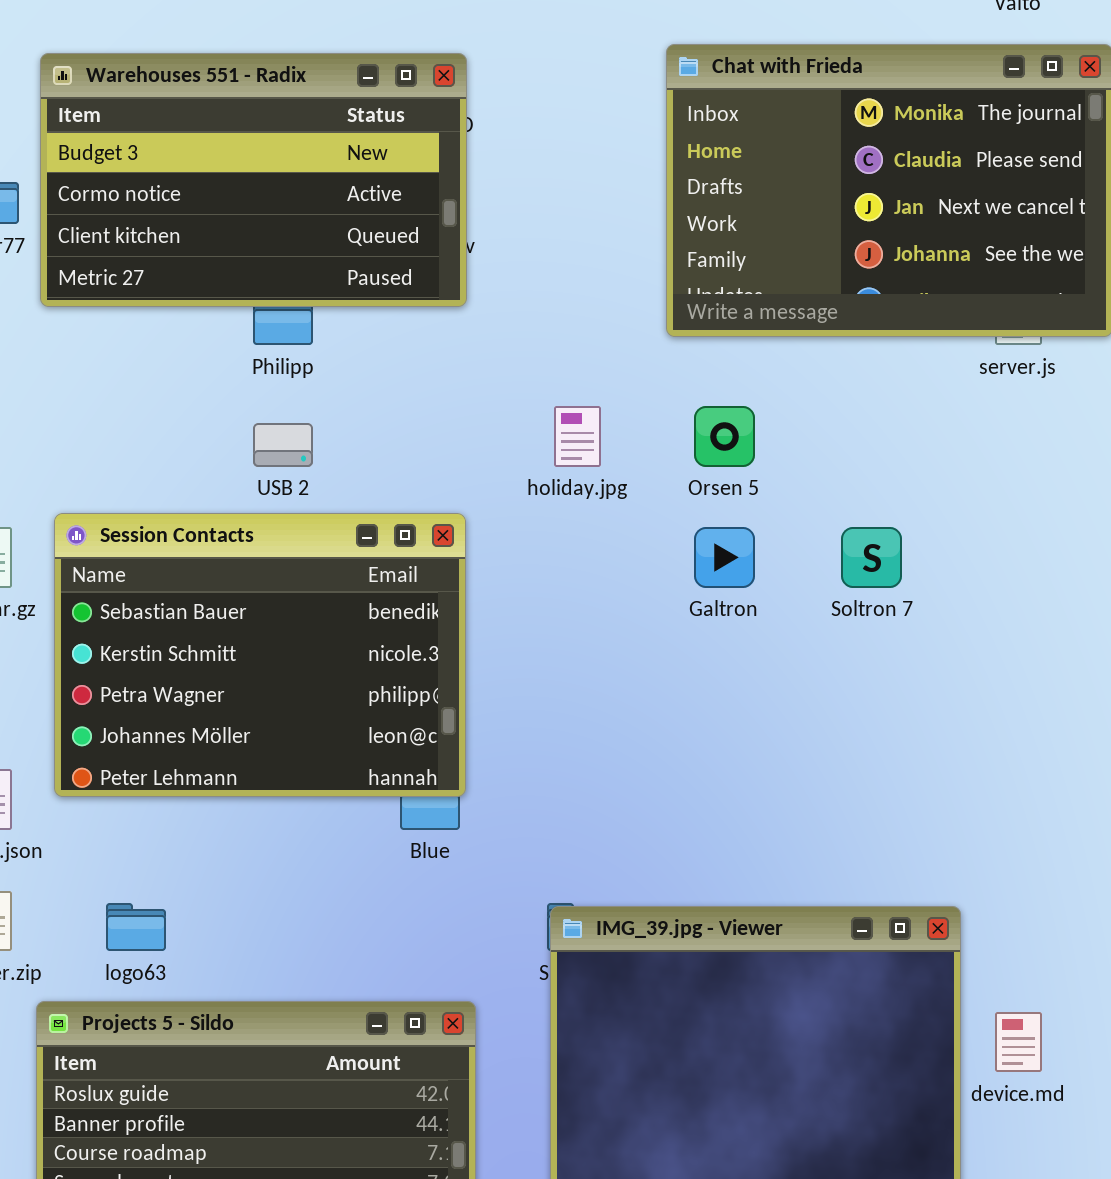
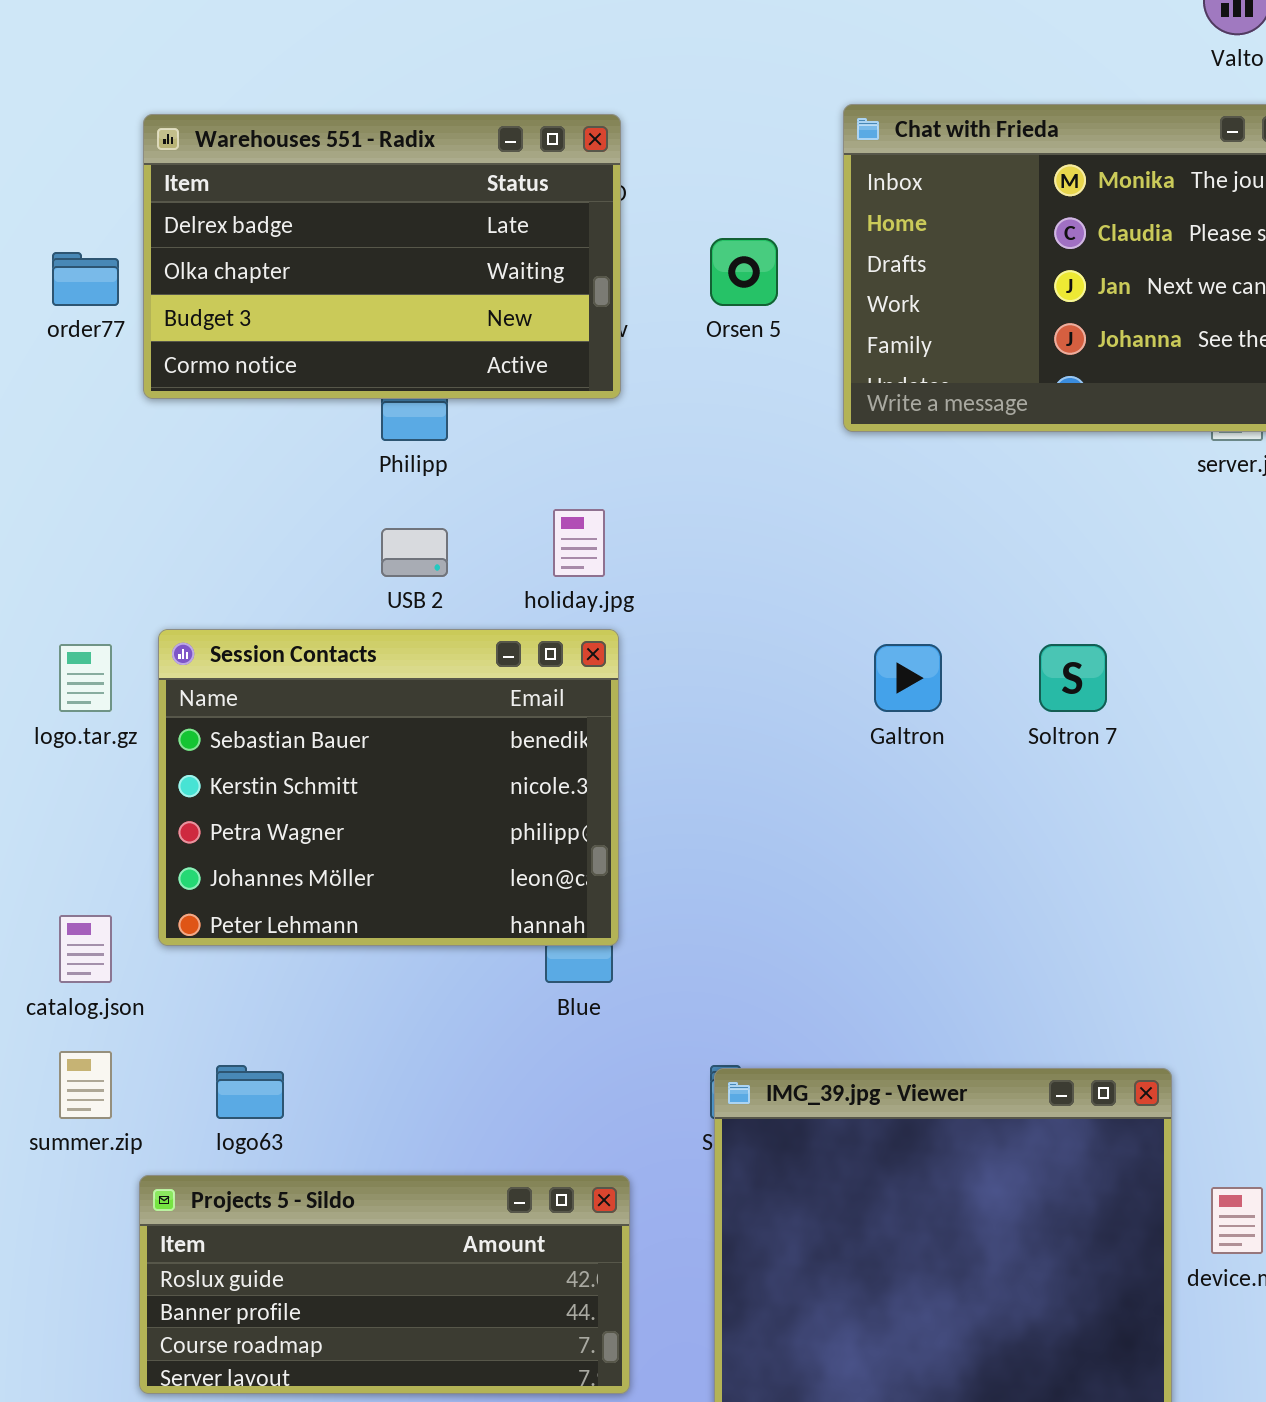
Warehouses 551 - Radix: [40,53,467,307] -> [143,114,621,399], scrolled up 2 rows
holiday.jpg: [554,406,601,467] -> [553,509,605,577], moved
Orsen 5: [694,406,755,467] -> [710,238,778,306], moved

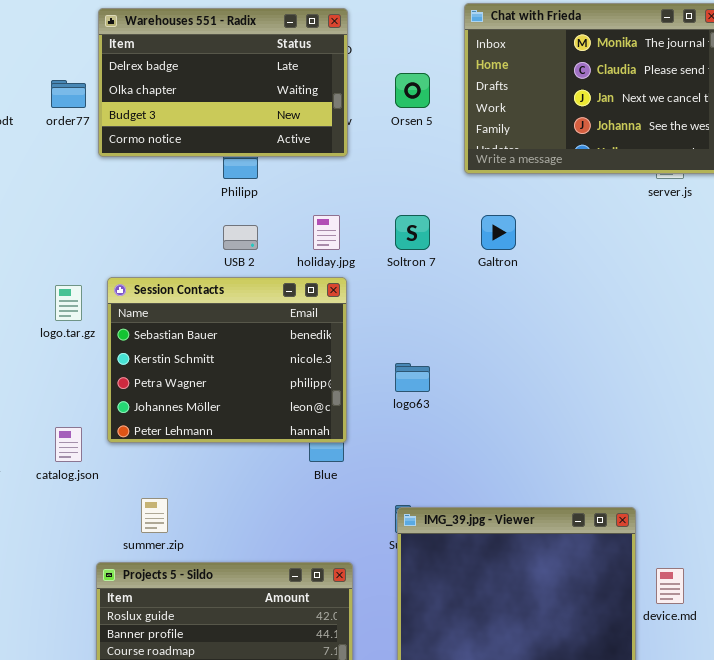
Galtron: [874,644,942,712] -> [481,215,516,250], moved
Soltron 7: [1039,644,1107,712] -> [395,215,430,250], moved
summer.zip: [59,1051,112,1119] -> [141,498,168,533], moved
logo63: [216,1065,284,1119] -> [395,363,430,392], moved

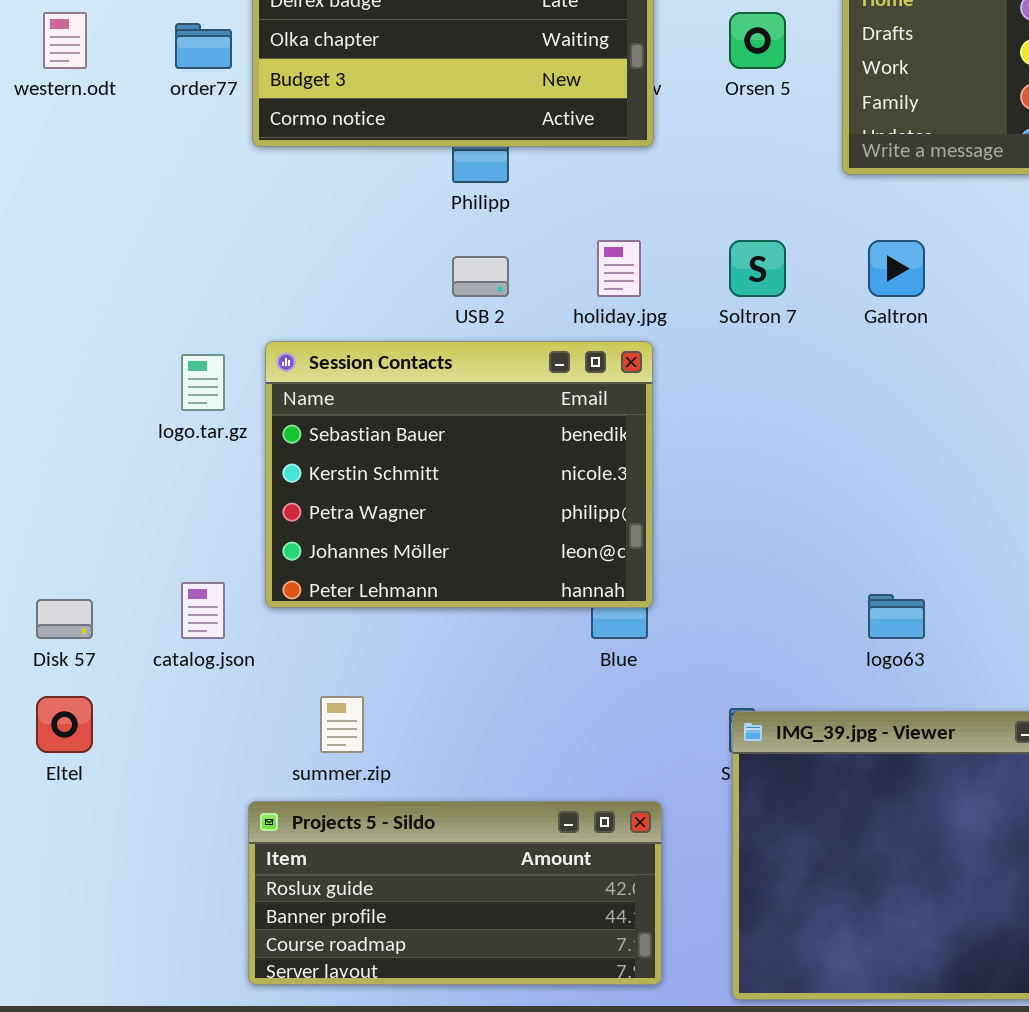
logo63: [395,363,430,392] -> [868,594,925,639], moved

